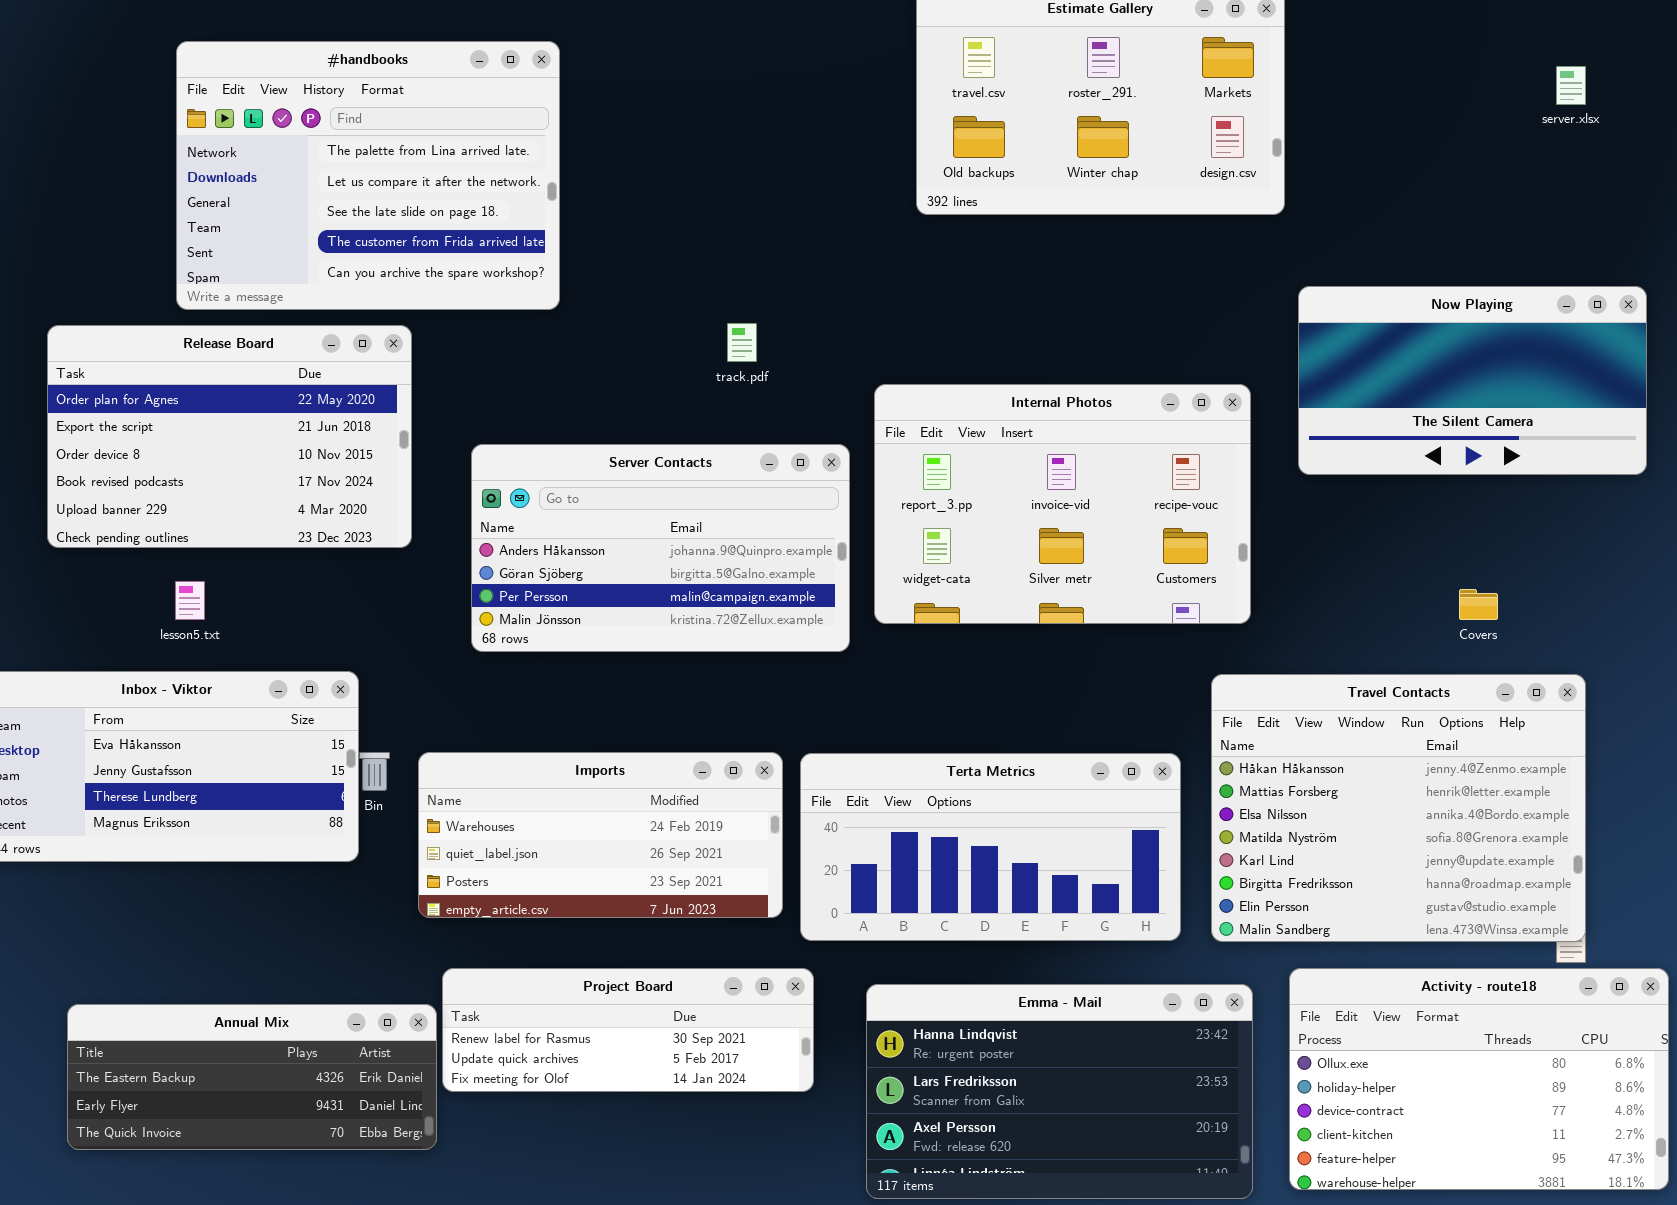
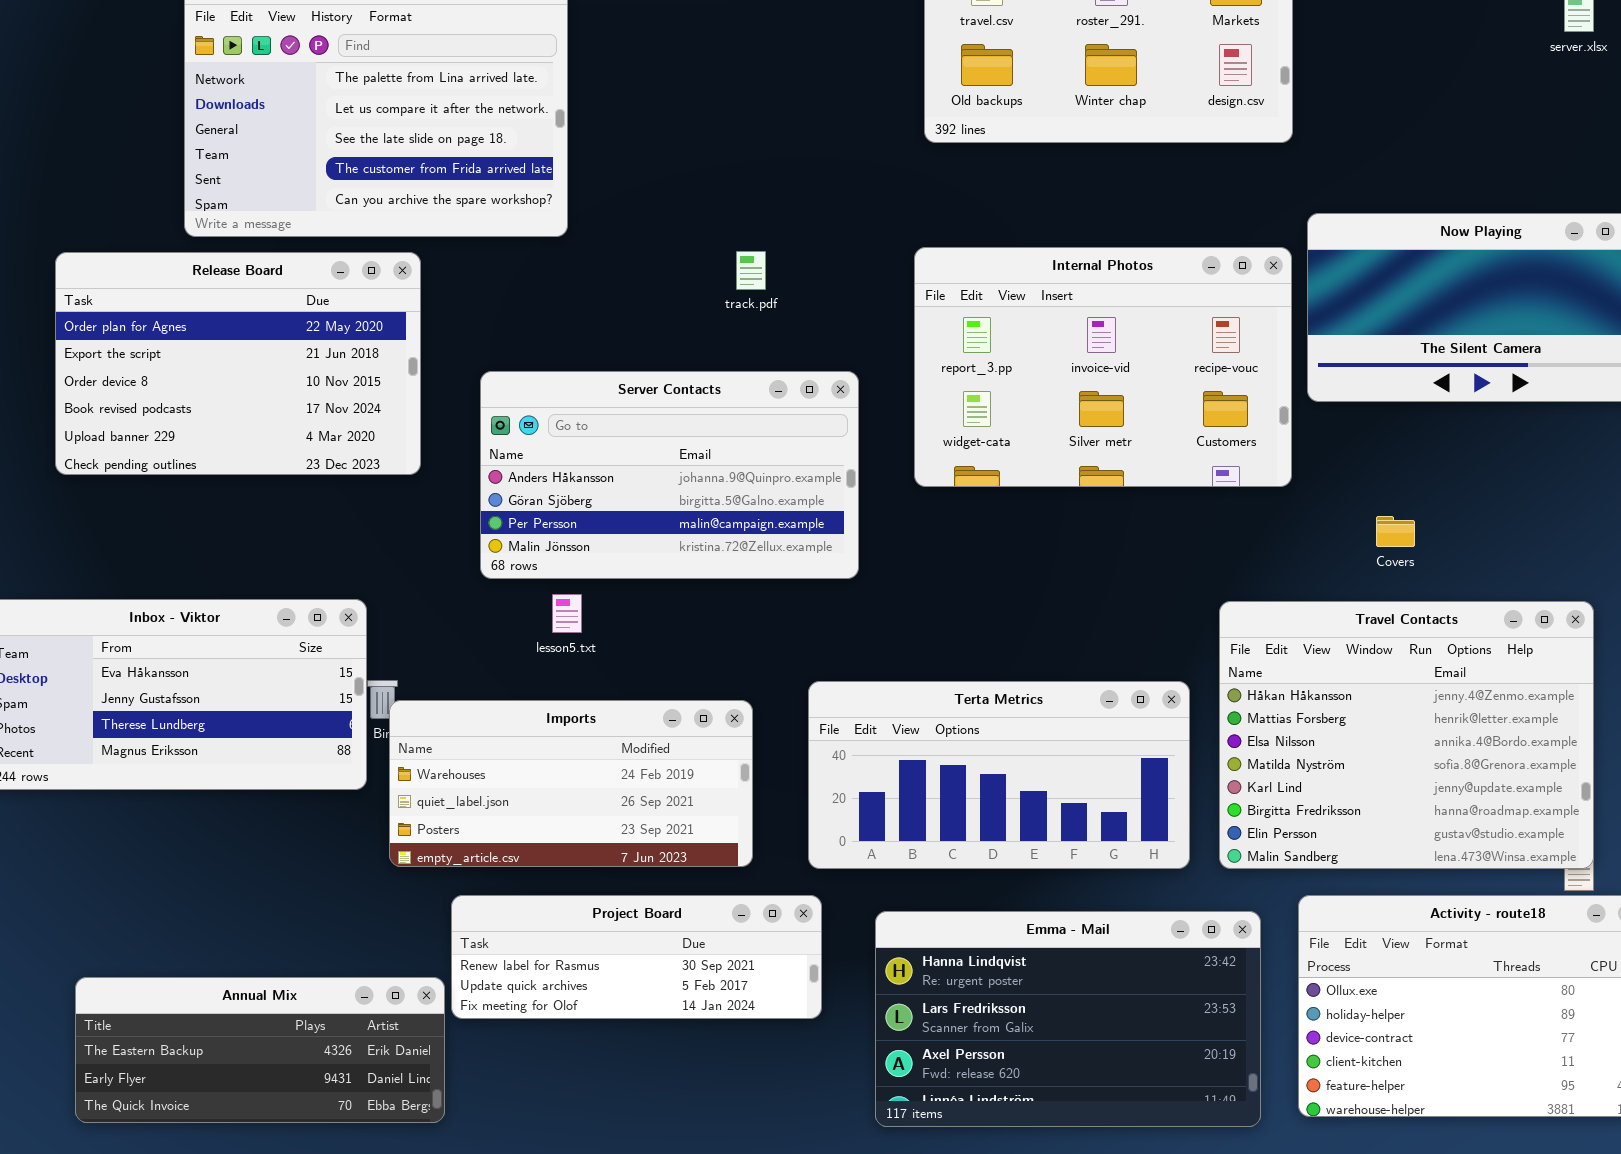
Internal Photos: [874,384,1251,624] -> [914,247,1292,487], moved
lesson5.txt: [175,581,205,620] -> [552,594,582,633], moved
Covers: [1459,589,1498,620] -> [1376,516,1415,547], moved
Imports: [418,752,783,918] -> [389,700,753,867], moved
Annual Mix: [67,1004,437,1150] -> [75,977,445,1123], moved

